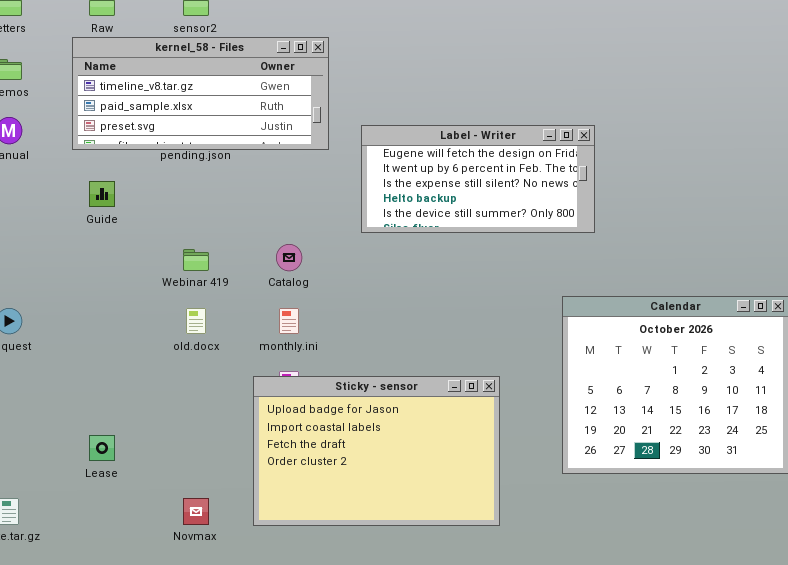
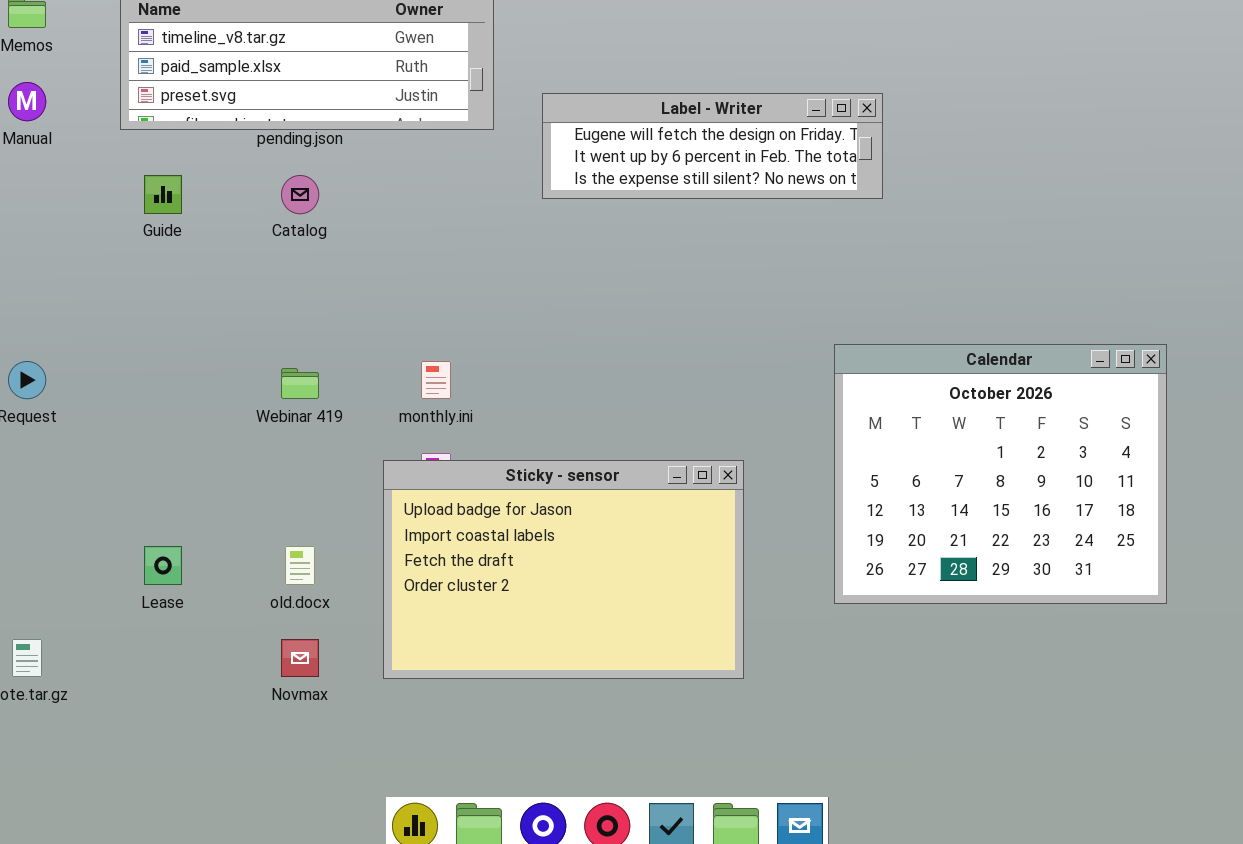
Label - Writer: [361,125,595,233] -> [542,93,883,199], resized
Catalog: [276,244,302,271] -> [281,175,319,214], moved
Webinar 419: [183,249,209,271] -> [281,368,319,399], moved
old.docx: [186,308,206,334] -> [285,546,315,585], moved

